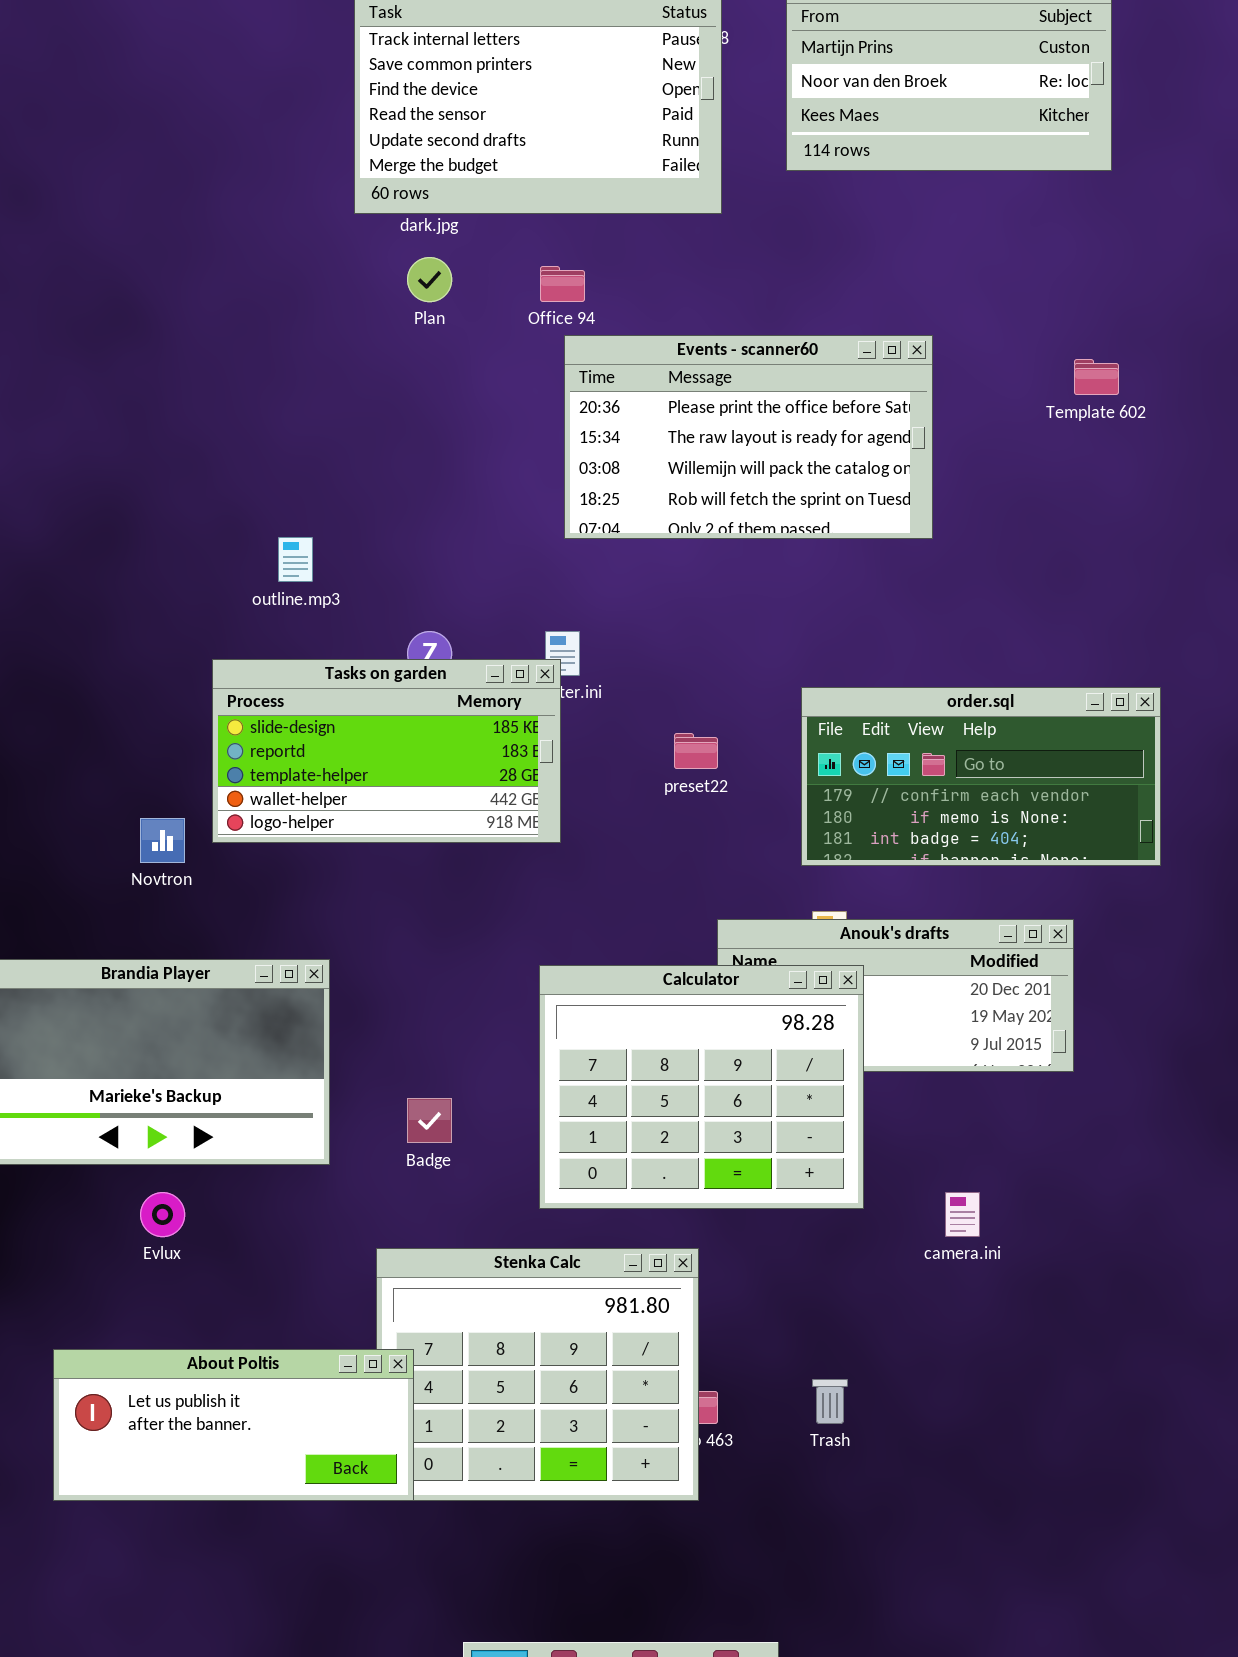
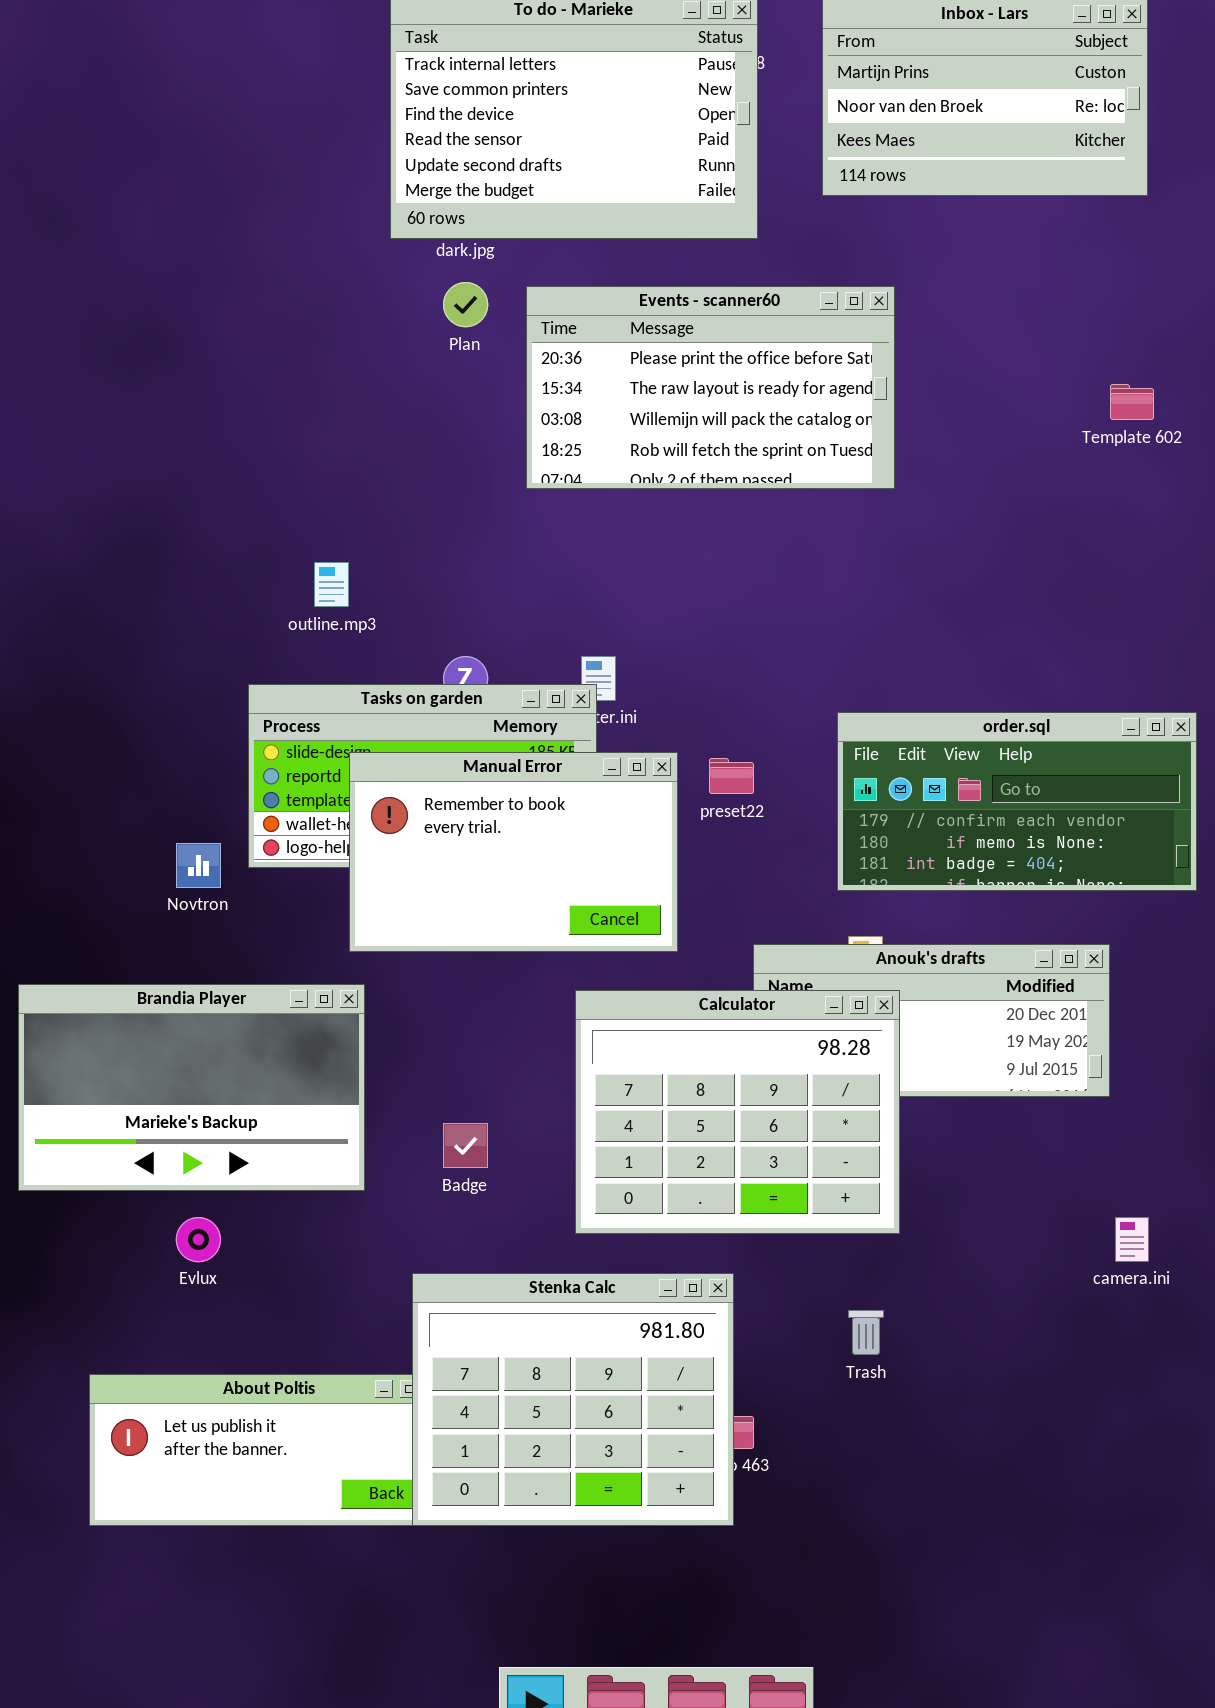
Events - scanner60: [564,335,933,539] -> [526,286,895,489], moved
Manual Error: none -> [349,752,678,952], opened
camera.ini: [945,1192,980,1237] -> [1115,1217,1149,1262], moved
Stenka Calc: [376,1248,699,1501] -> [412,1273,734,1526], raised
Trash: [812,1379,848,1424] -> [848,1310,884,1355], moved

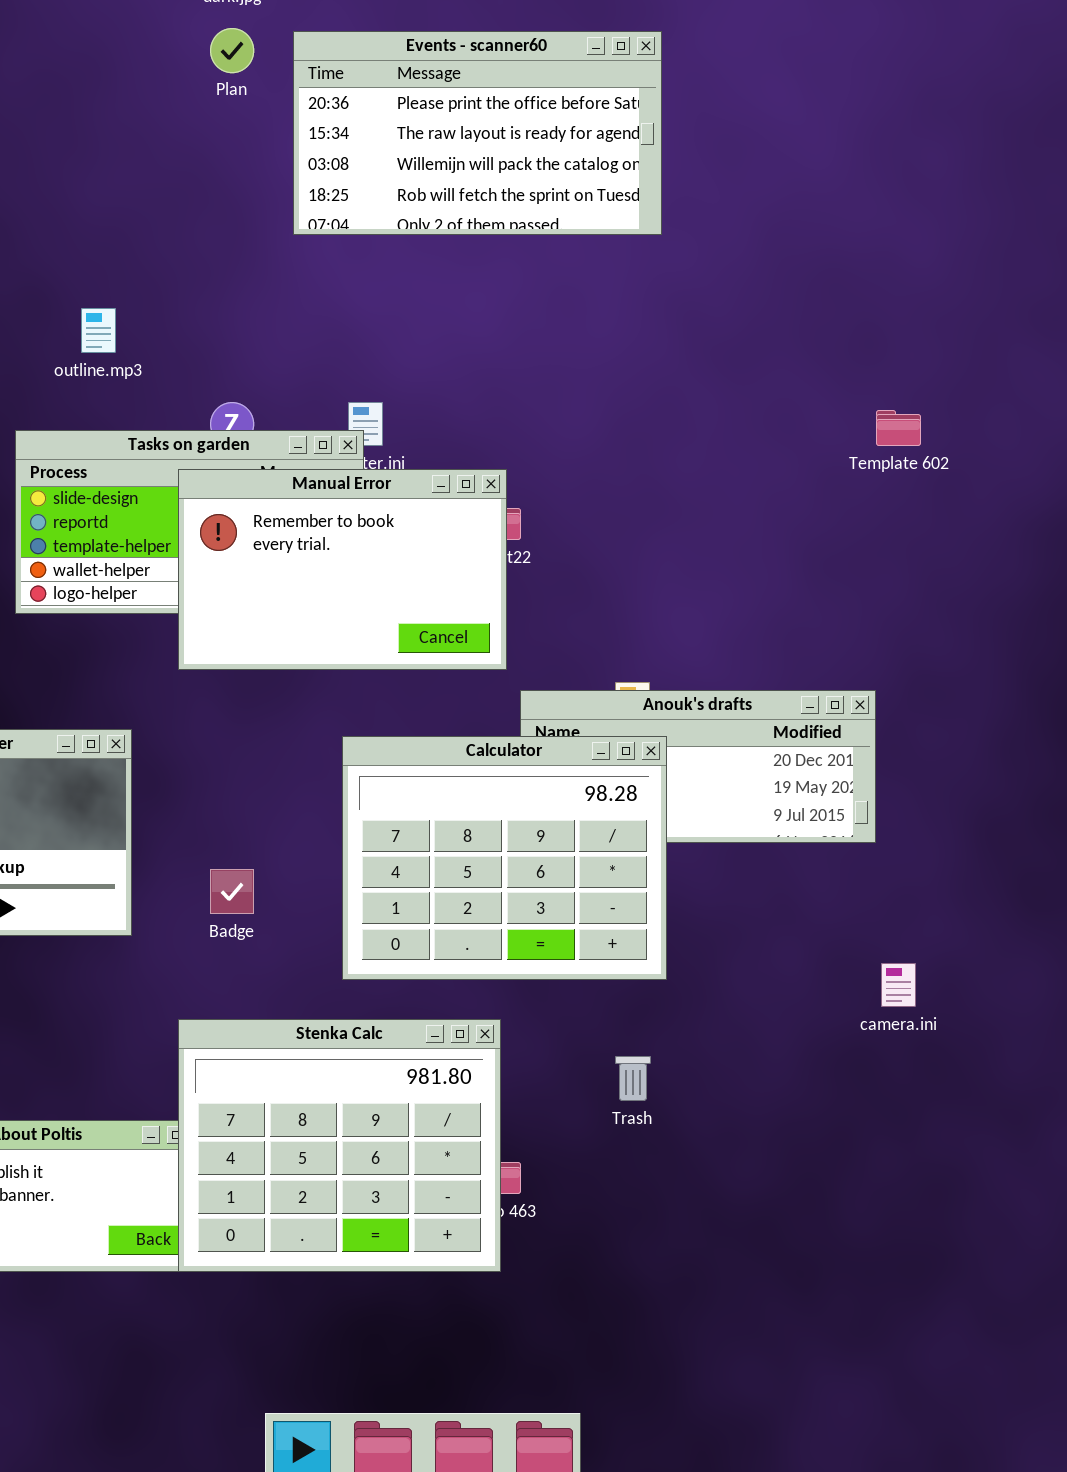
Template 602: [1110,384,1154,420] -> [876,410,921,446], moved
order.sql: [837,712,1197,891] -> none, closed
Manual Error: [349,752,678,952] -> [178,469,507,670], moved

